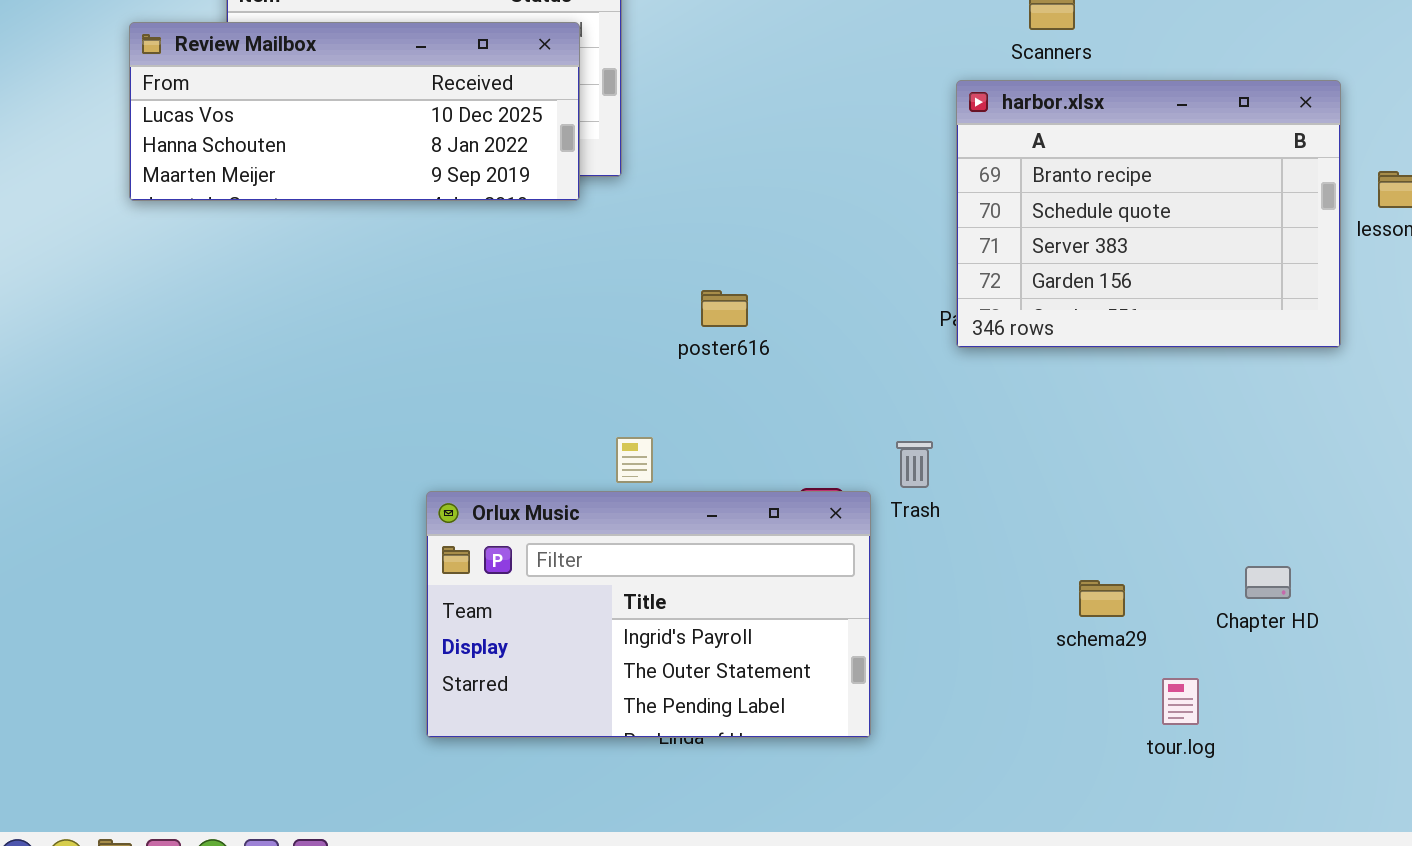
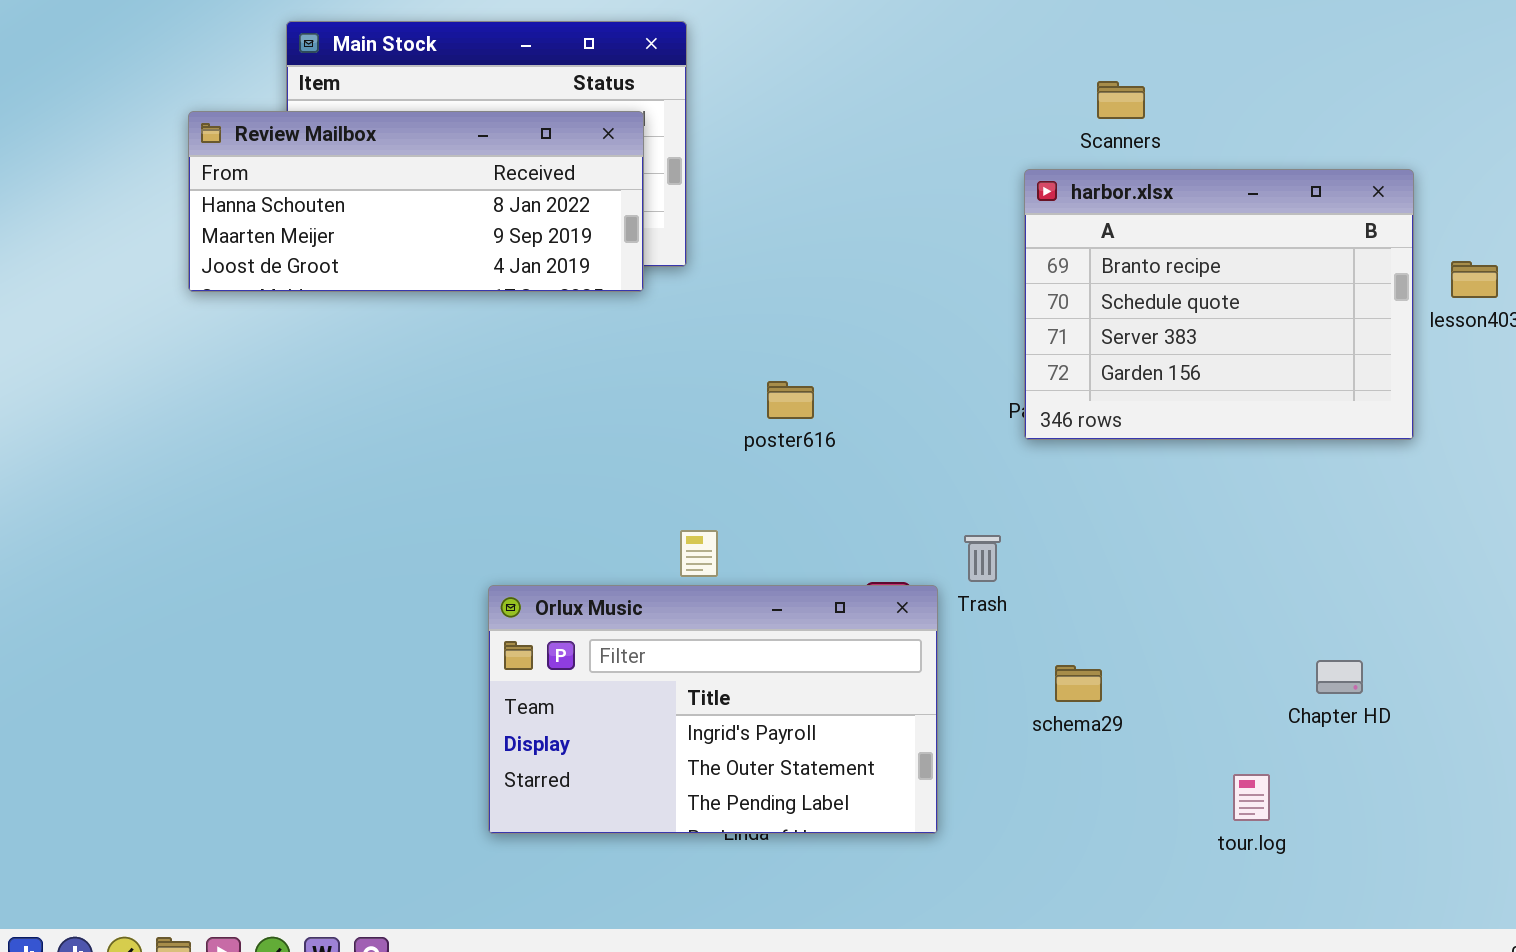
Review Mailbox: [129,22,580,201] -> [188,111,644,292], scrolled down 1 row
schema29: [1079,580,1125,617] -> [1055,665,1102,702], moved

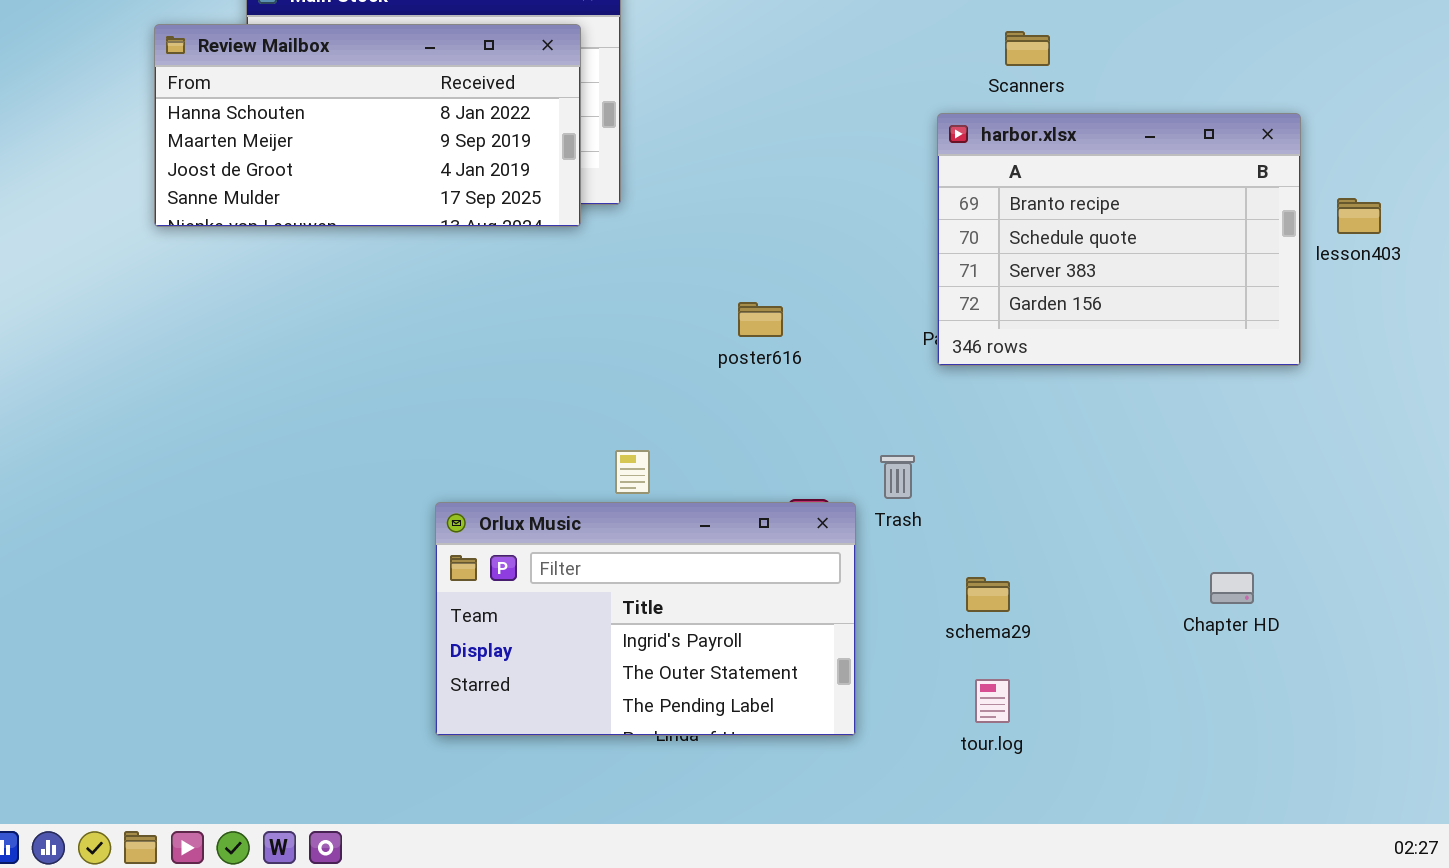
Review Mailbox: [188,111,644,292] -> [154,24,581,227], resized
poster616: [767,381,814,419] -> [738,302,783,337], moved
tour.log: [1233,774,1270,821] -> [975,679,1010,723], moved

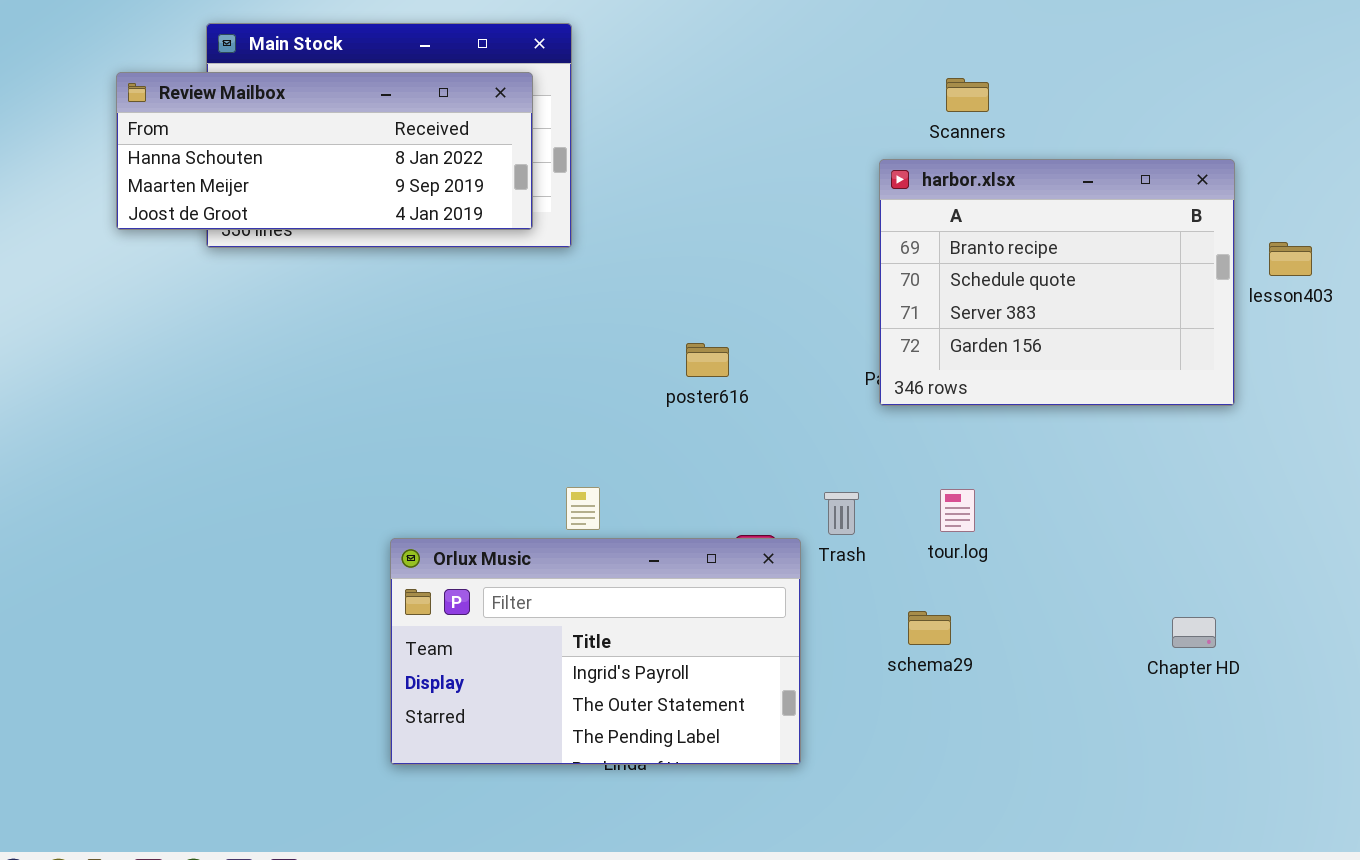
Review Mailbox: [154,24,581,227] -> [116,72,533,230], resized
Chapter HD: [1210,572,1254,604] -> [1172,617,1216,648], moved
tour.log: [975,679,1010,723] -> [940,489,975,532], moved

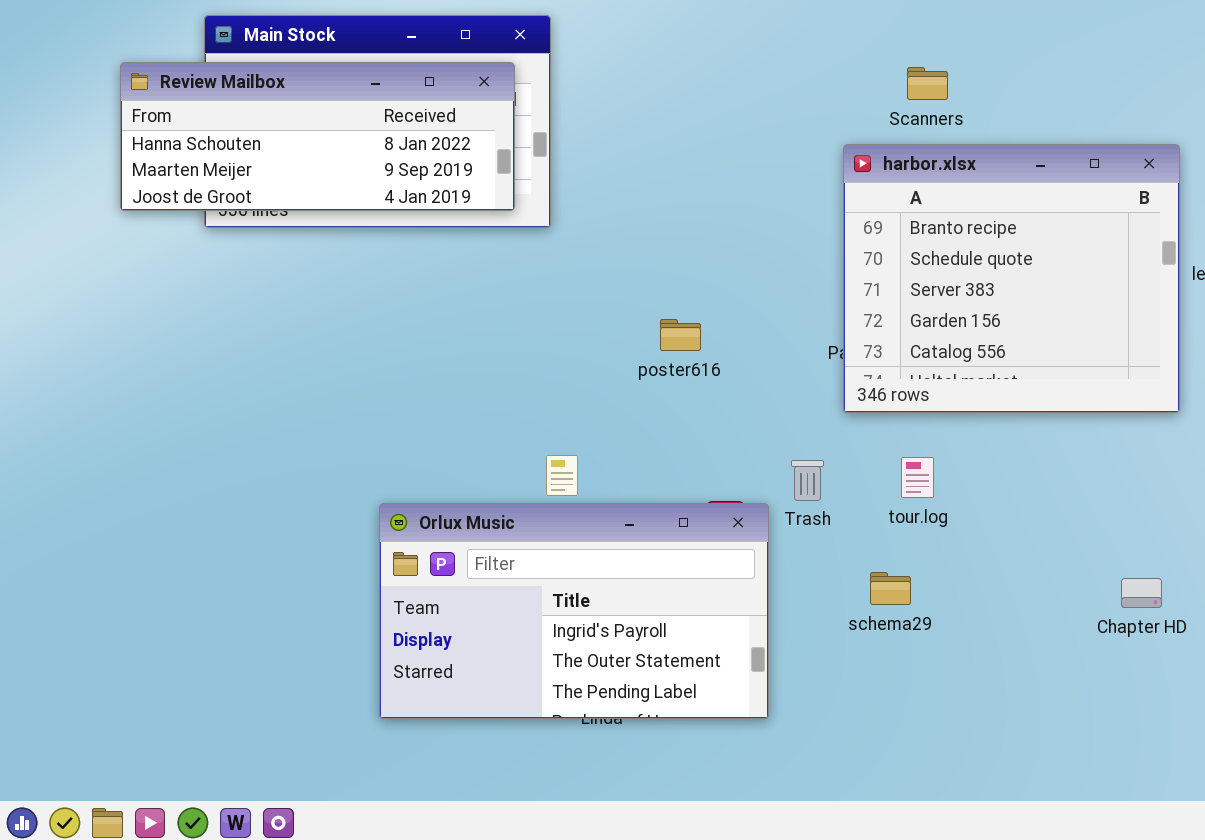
harbor.xlsx: [879,159,1235,406] -> [843,144,1180,413], resized

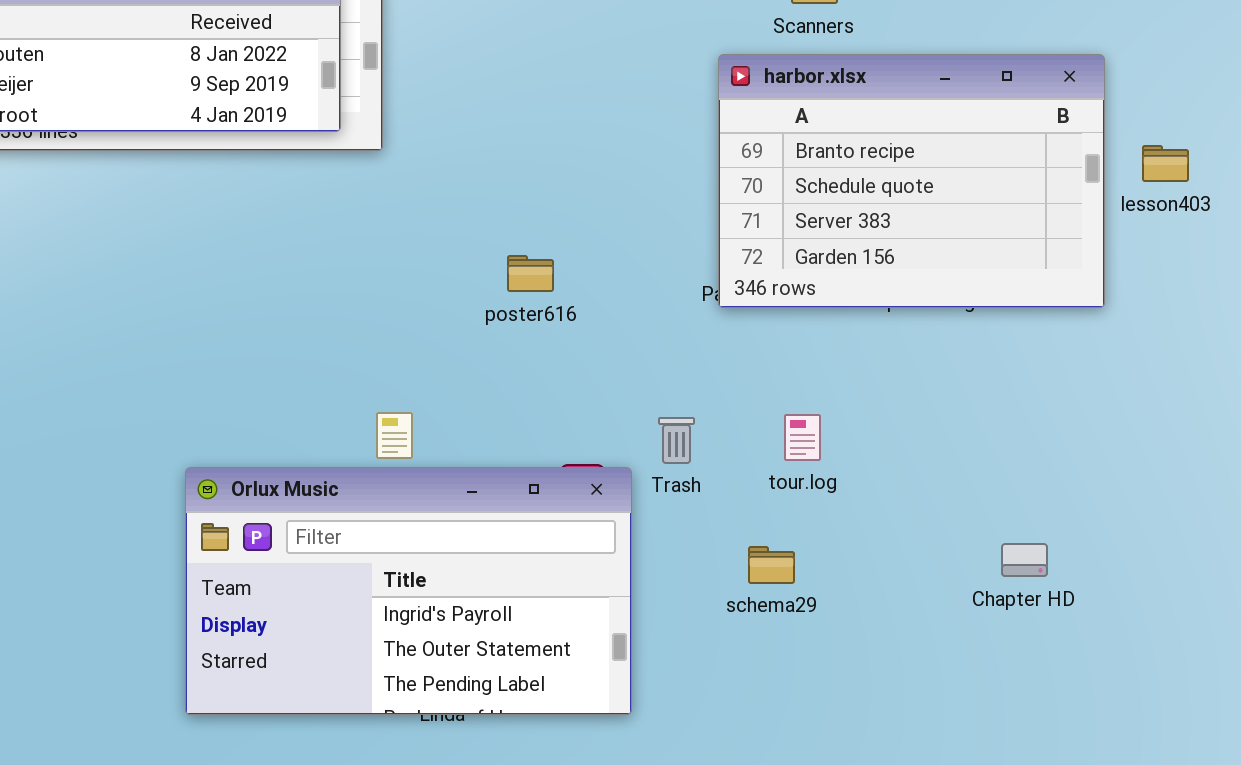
harbor.xlsx: [843,144,1180,413] -> [718,54,1105,308], resized
Chapter HD: [1121,578,1162,608] -> [1001,543,1048,577], moved

